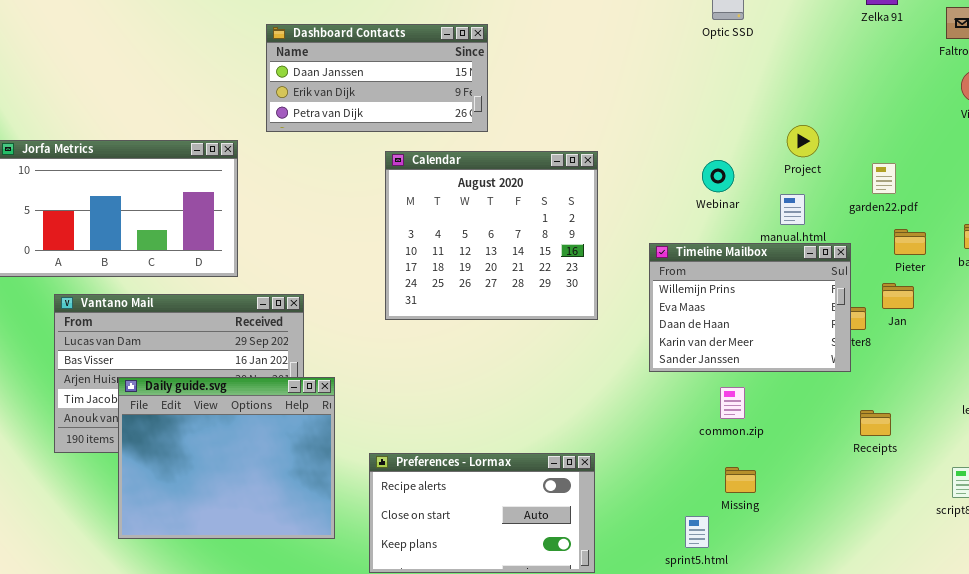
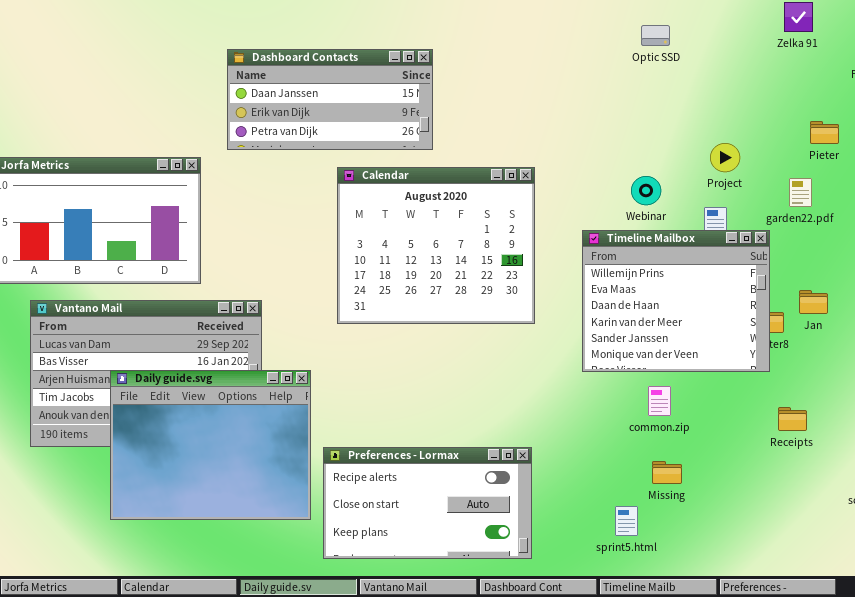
Pieter: [894,229,926,255] -> [810,121,839,144], moved
Timeline Mailbox: [649,243,851,372] -> [582,230,770,372], resized
Daily guide.svg: [118,377,335,539] -> [110,370,311,520], moved

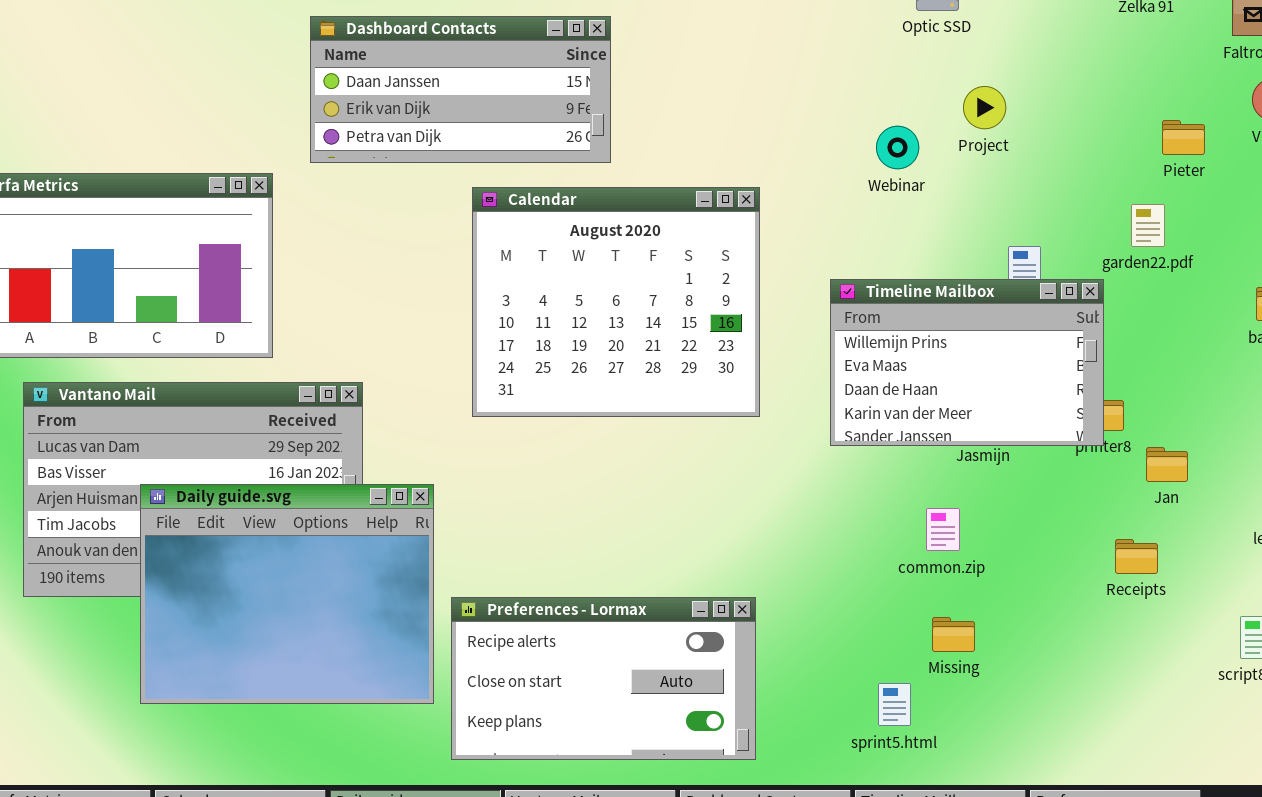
Project: [710,143,740,172] -> [963,86,1006,129], moved
Webinar: [631,176,661,205] -> [876,126,919,169], moved
Timeline Mailbox: [582,230,770,372] -> [830,279,1104,446], resized
Jan: [799,290,828,314] -> [1146,447,1188,482], moved

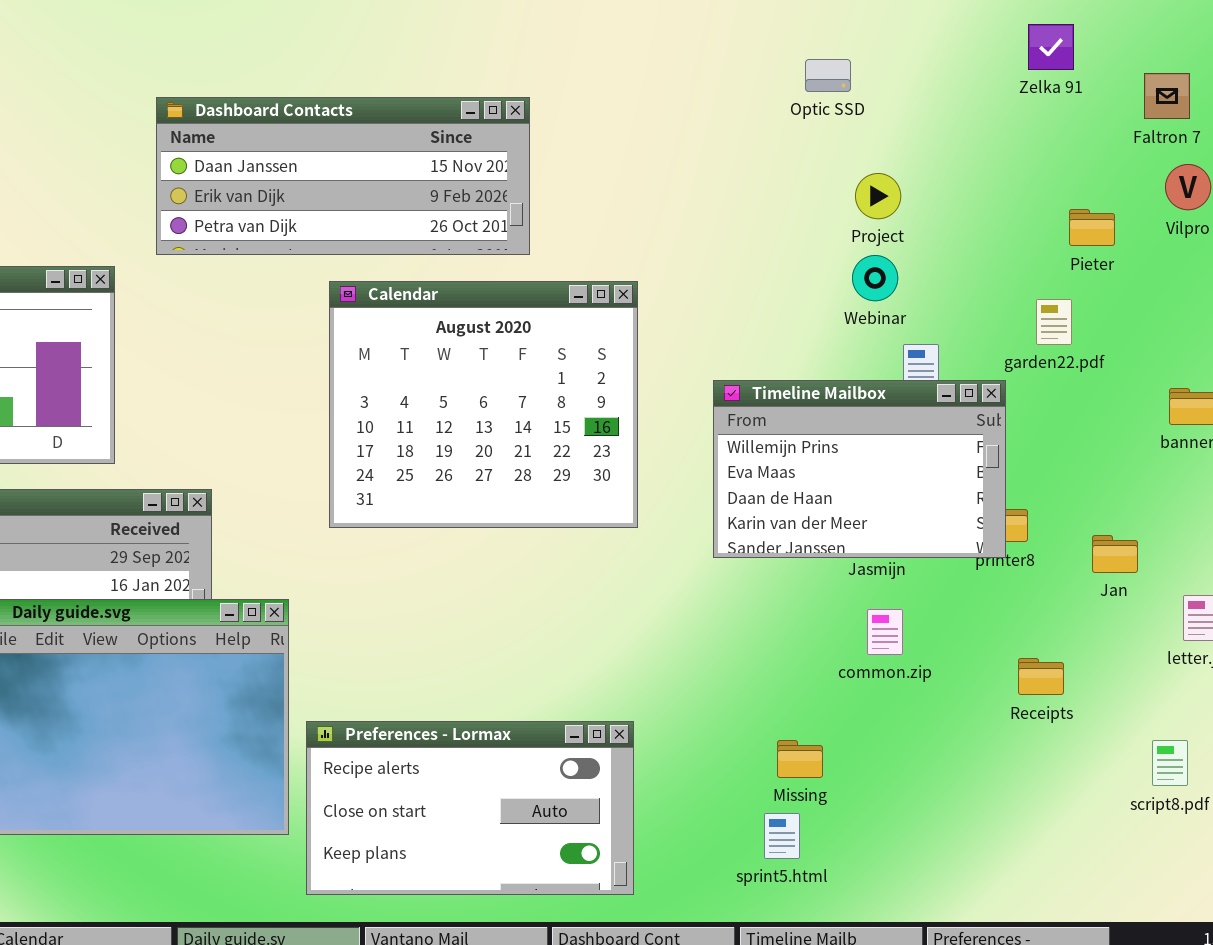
Dashboard Contacts: [310,16,611,163] -> [156,97,530,255], resized
Webinar: [876,126,919,169] -> [852,255,898,301], moved
Jan: [1146,447,1188,482] -> [1092,535,1138,573], moved
common.zip: [926,508,960,551] -> [867,609,903,655], moved
Missing: [932,617,975,652] -> [777,740,823,778], moved

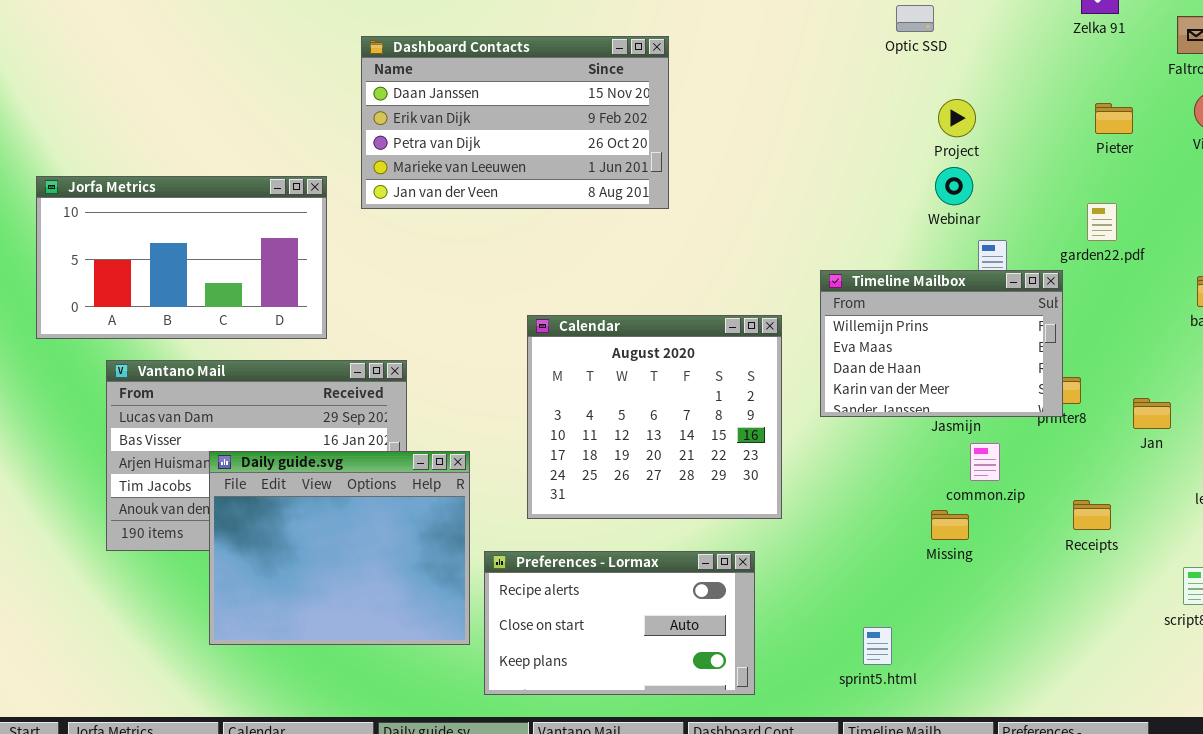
Dashboard Contacts: [156,97,530,255] -> [361,36,669,209], resized
Pieter: [1069,209,1115,246] -> [1095,103,1133,134], moved
Calendar: [329,281,638,528] -> [527,315,782,519], moved
common.zip: [867,609,903,655] -> [970,443,1000,481], moved
Missing: [777,740,823,778] -> [931,510,969,540], moved

